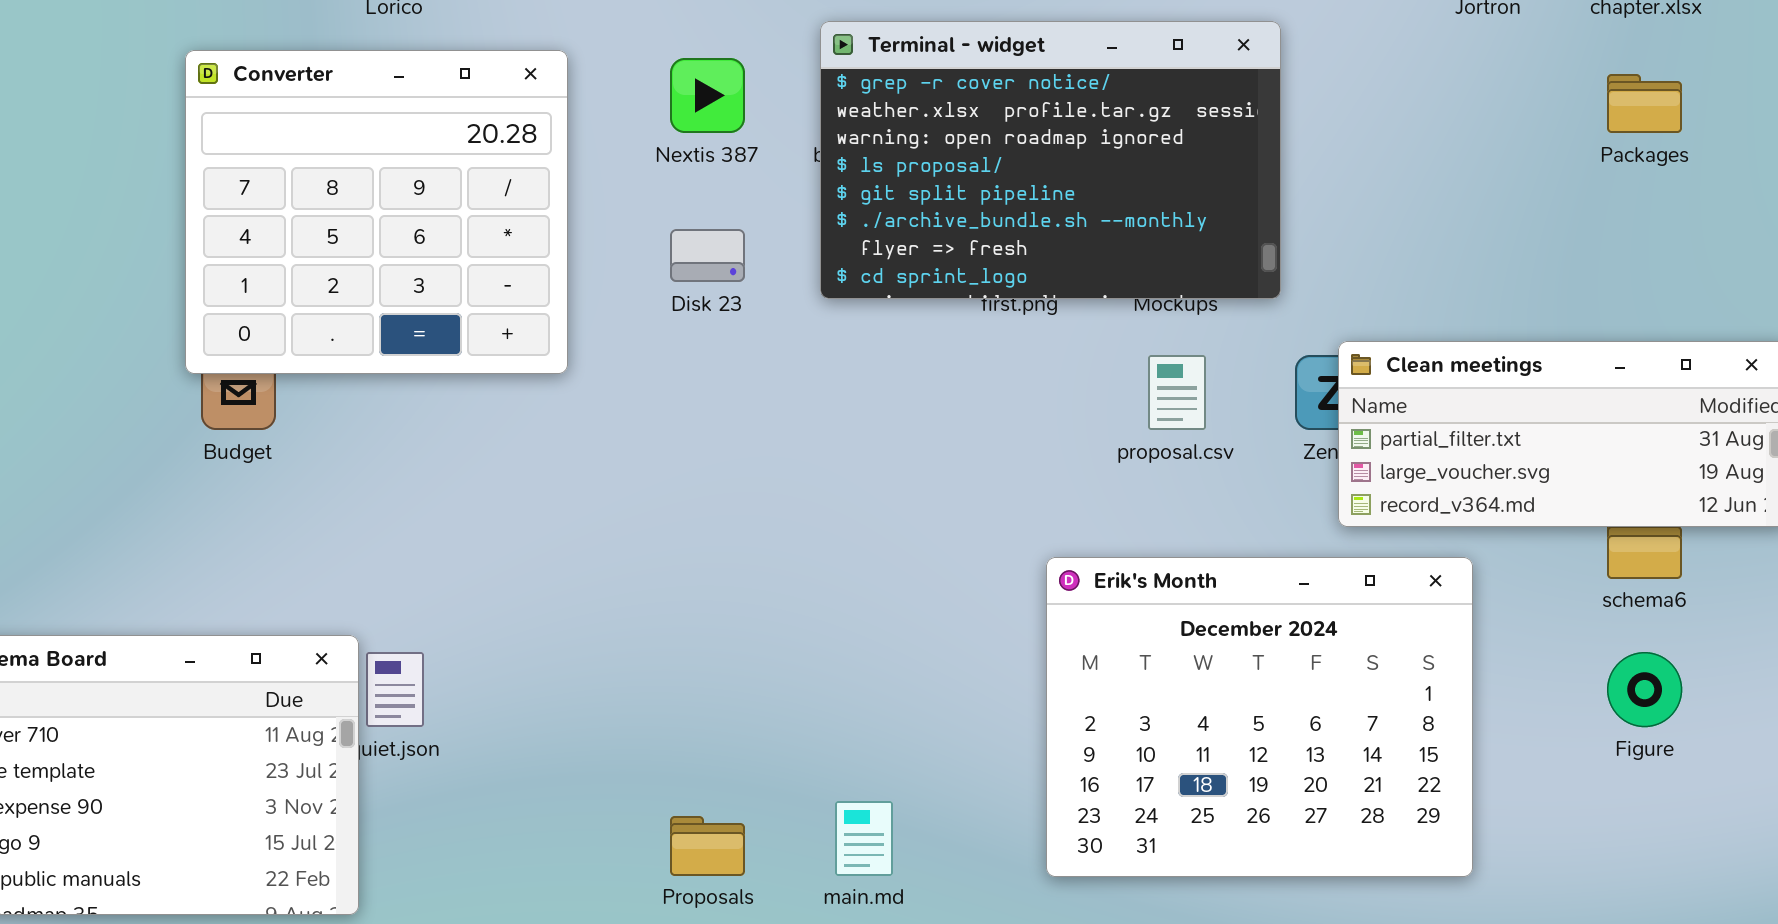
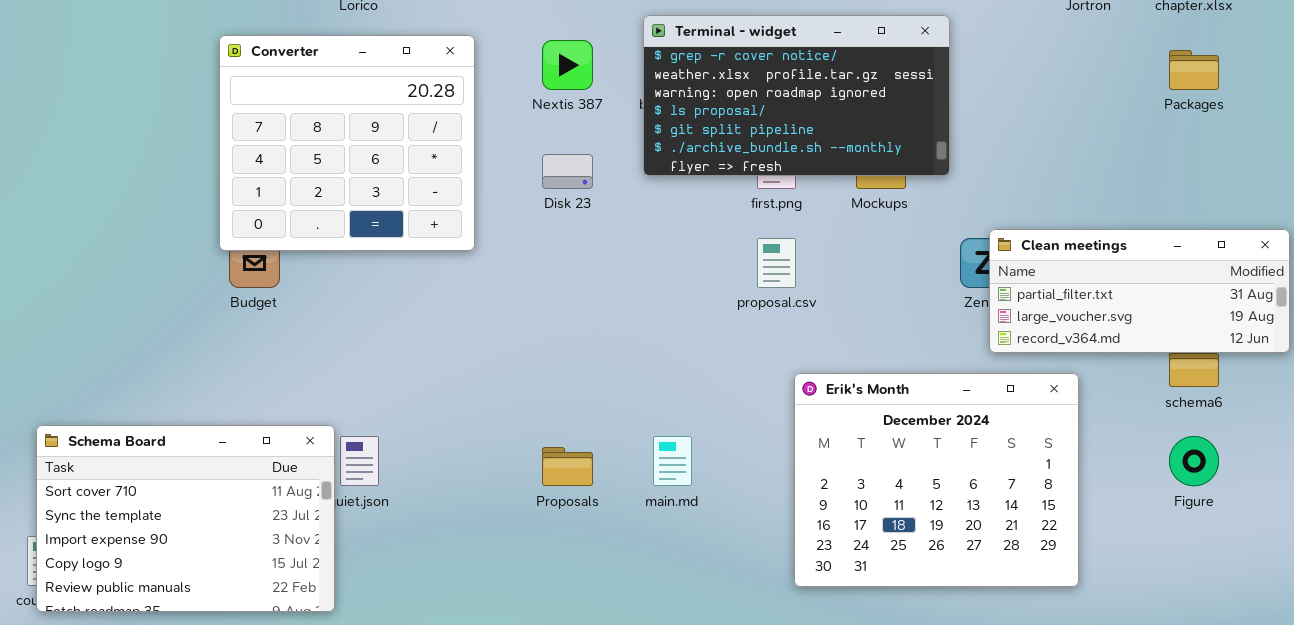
Terminal - widget: [820,21,1281,299] -> [643,15,950,176], resized
proposal.csv: [1148,355,1206,430] -> [757,238,796,288], moved
main.md: [835,801,893,876] -> [653,436,692,486], moved
Proposals: [670,816,745,876] -> [542,447,593,486], moved

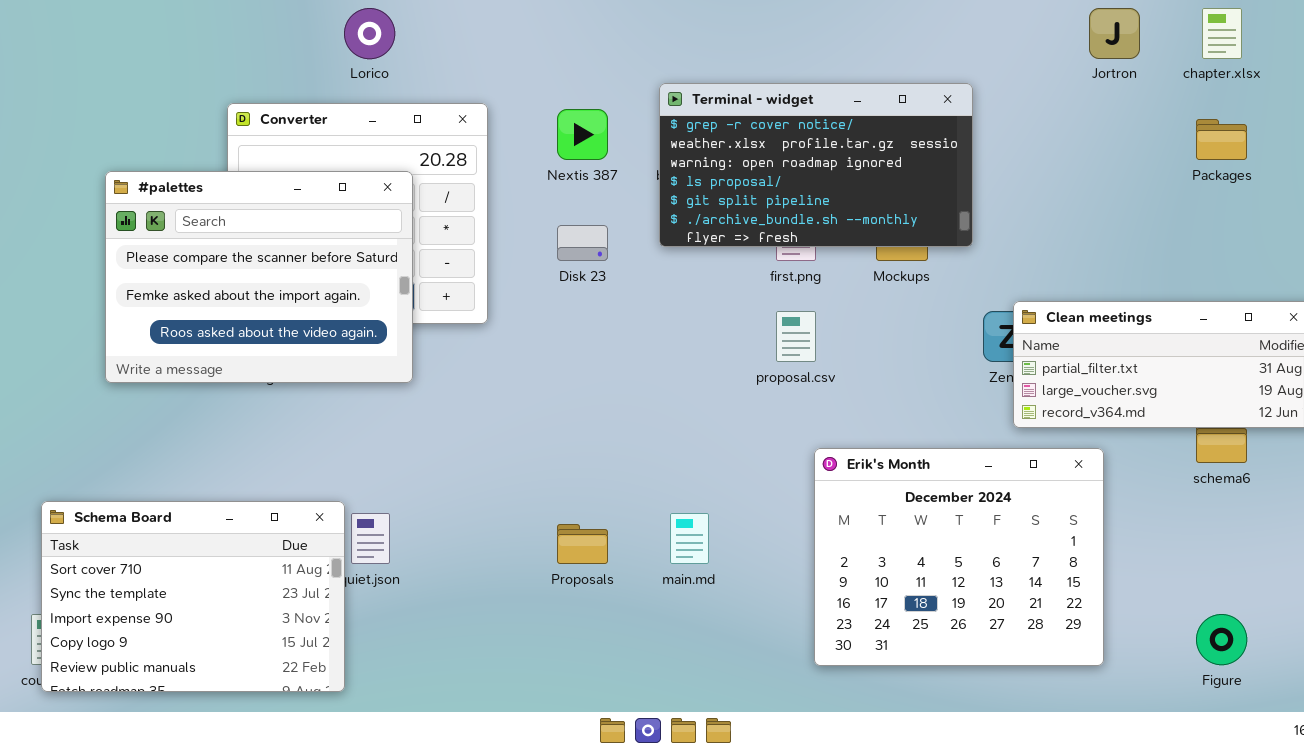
#palettes: none -> [105,171,413,383], opened
Figure: [1169,436,1219,486] -> [1196,614,1247,665], moved

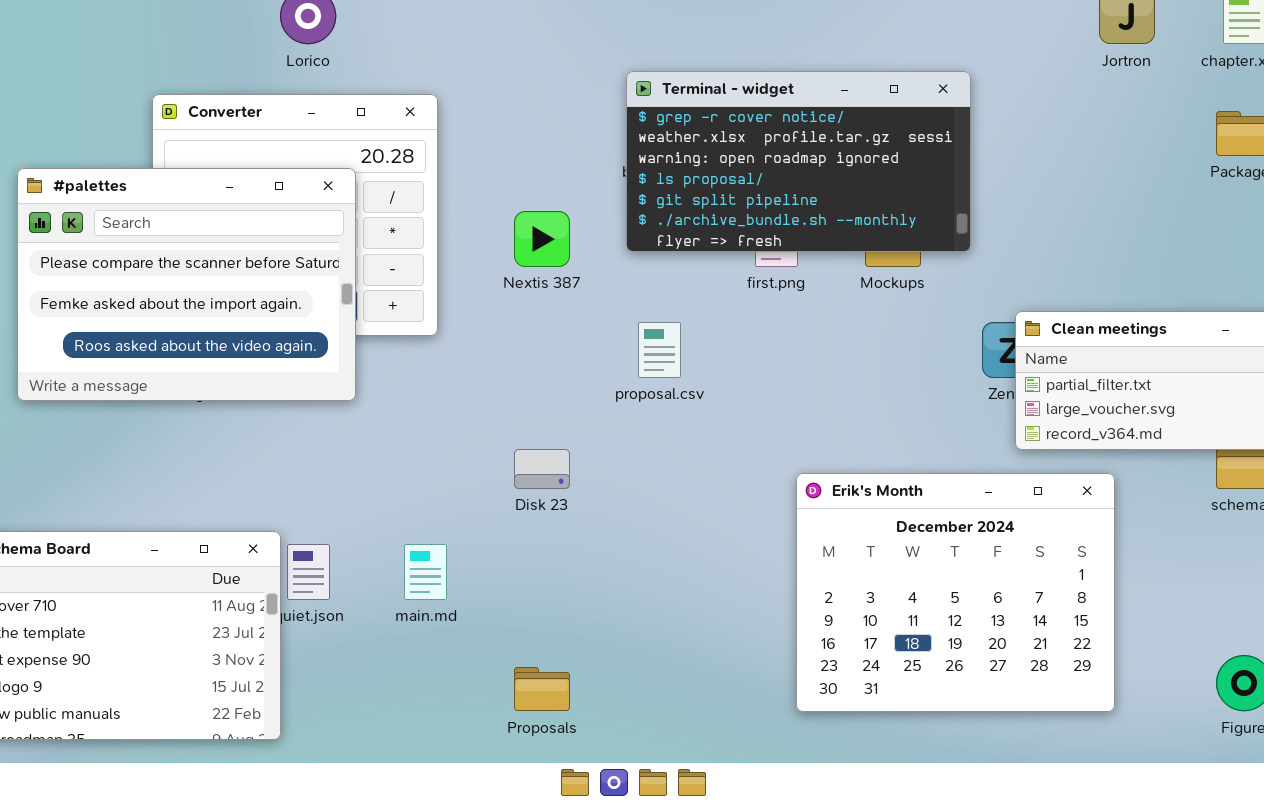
Nextis 387: [557,109,608,160] -> [514,211,570,267], moved
Disk 23: [557,225,608,261] -> [514,449,570,489], moved
proposal.csv: [776,311,816,362] -> [638,322,681,378], moved
main.md: [670,513,709,564] -> [404,544,447,600], moved
Proposals: [557,524,608,564] -> [514,667,570,711], moved

